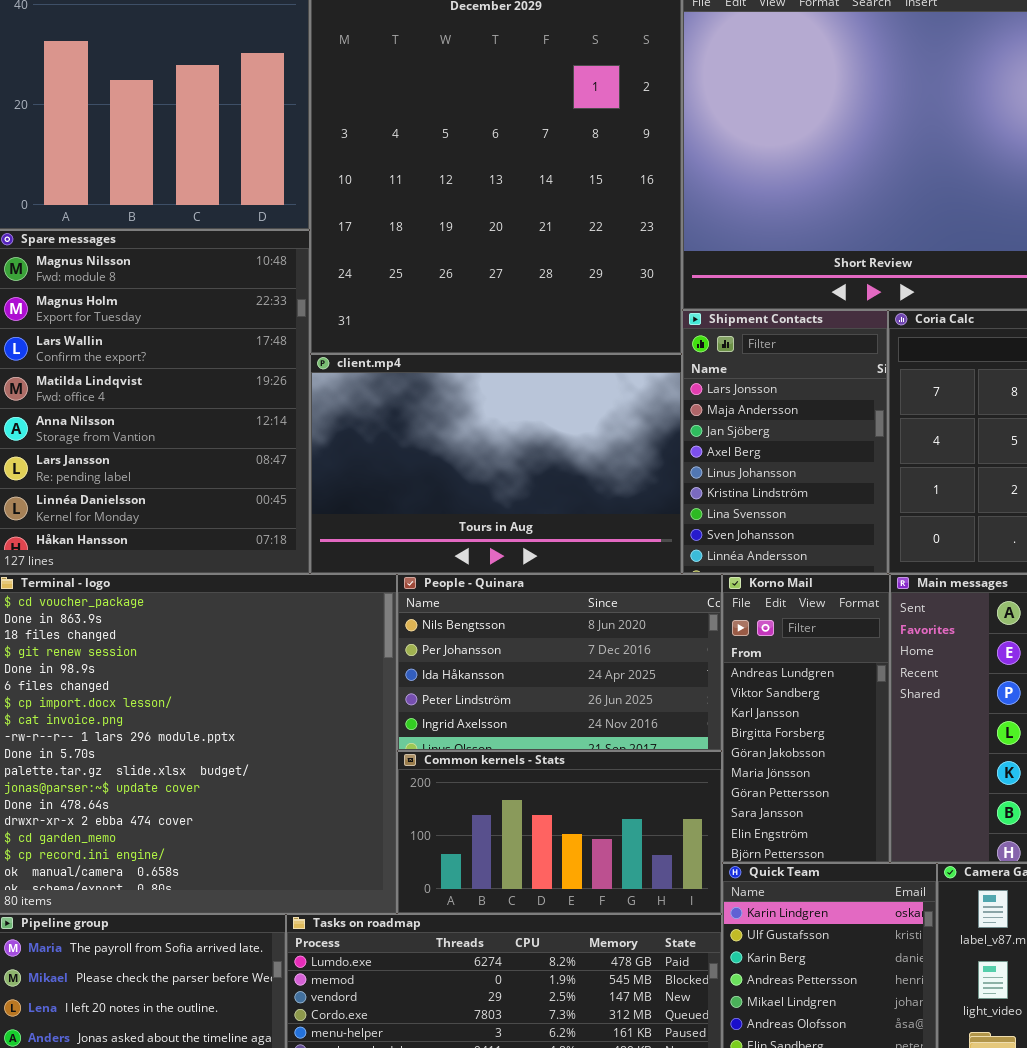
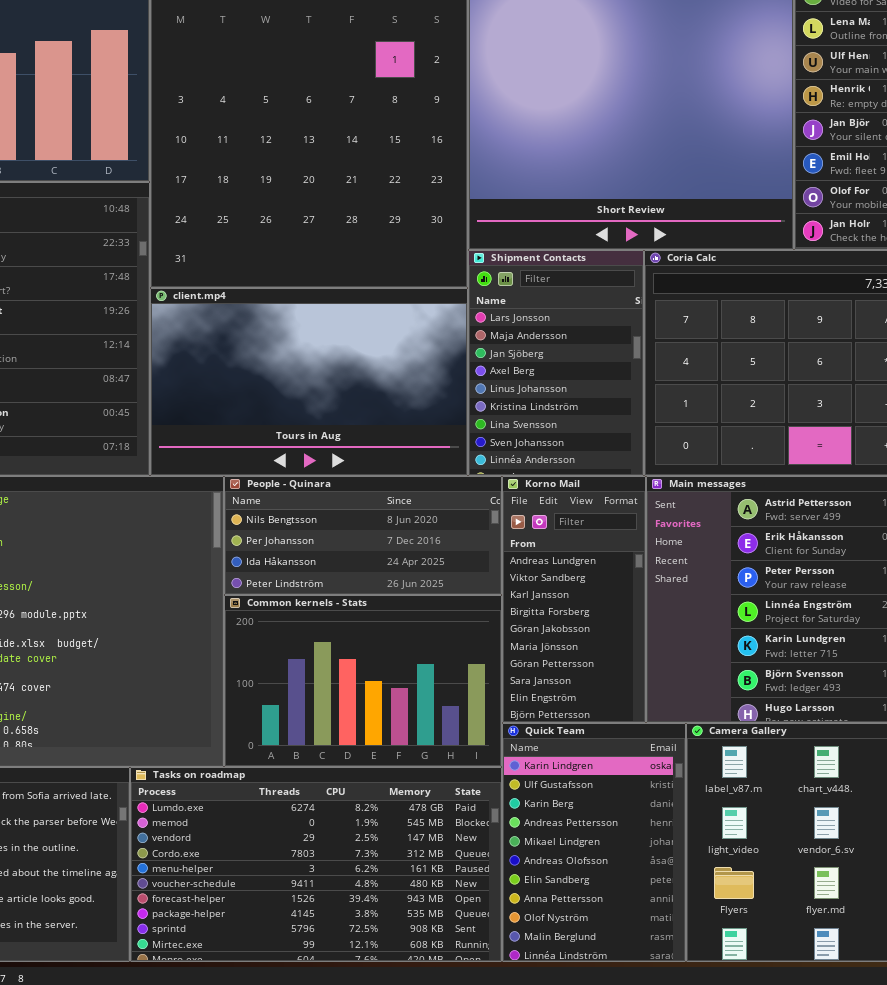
People - Quinara: [397,574,722,751] -> [224,476,502,595], resized
Common kernels - Stats: [397,751,722,914] -> [224,595,502,767], resized

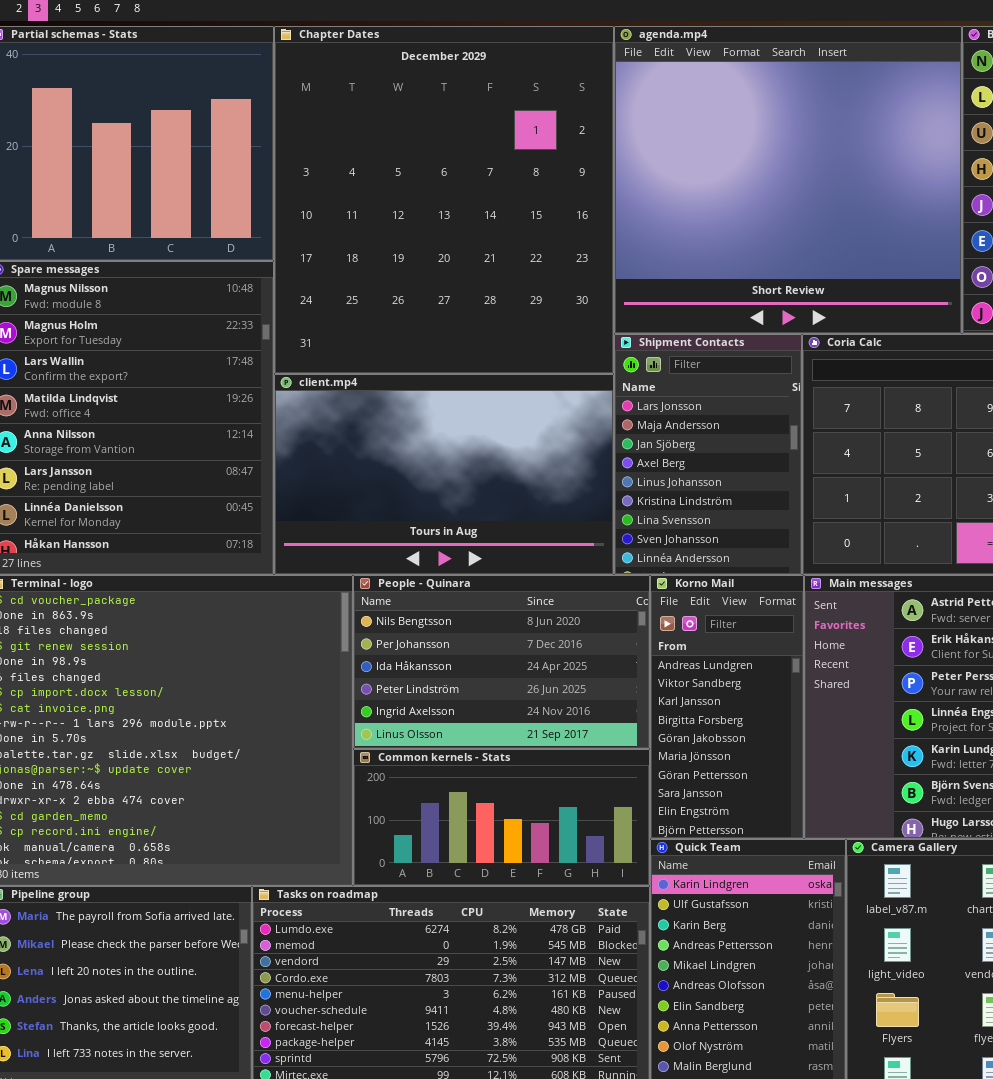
People - Quinara: [224,476,502,595] -> [353,575,650,749], resized
Common kernels - Stats: [224,595,502,767] -> [353,749,650,886], resized

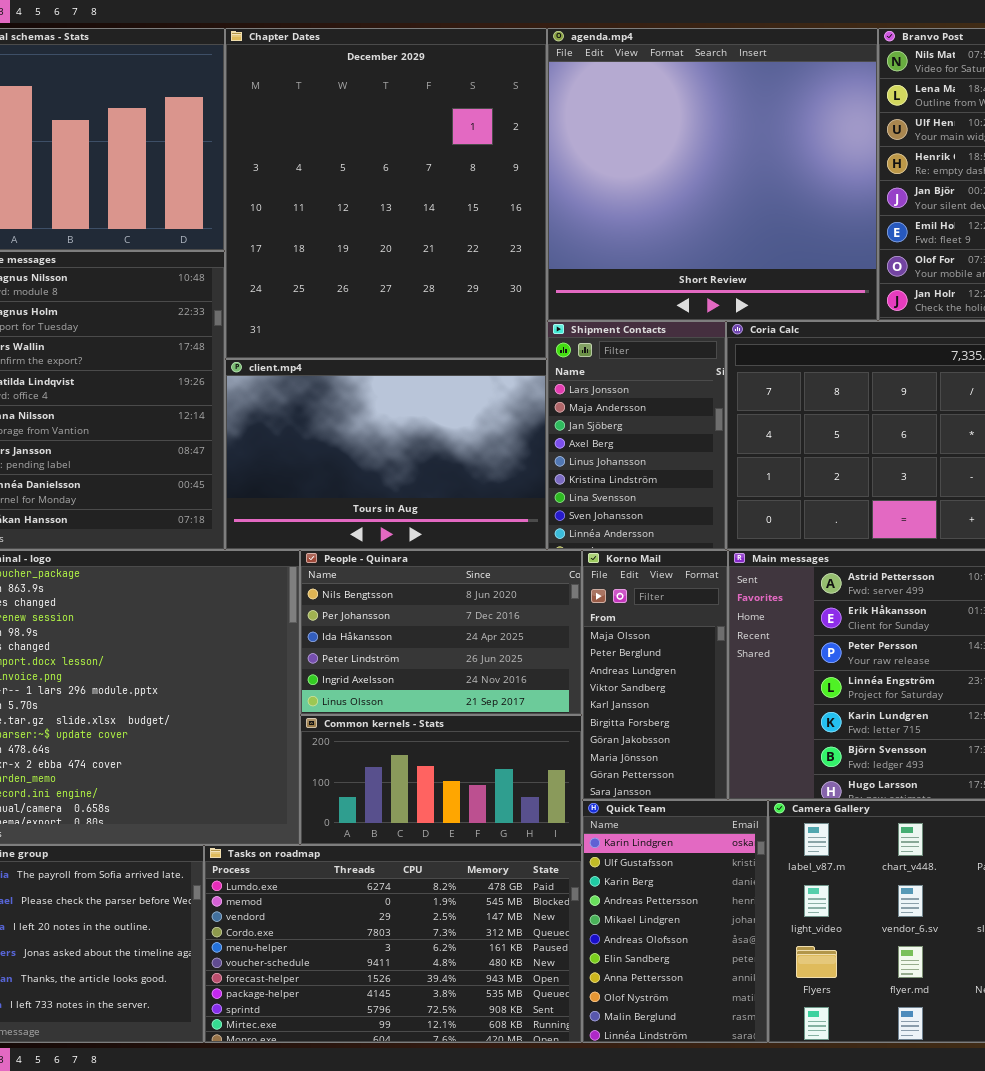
Korno Mail: [650,575,804,839] -> [582,550,728,800], scrolled up 2 rows

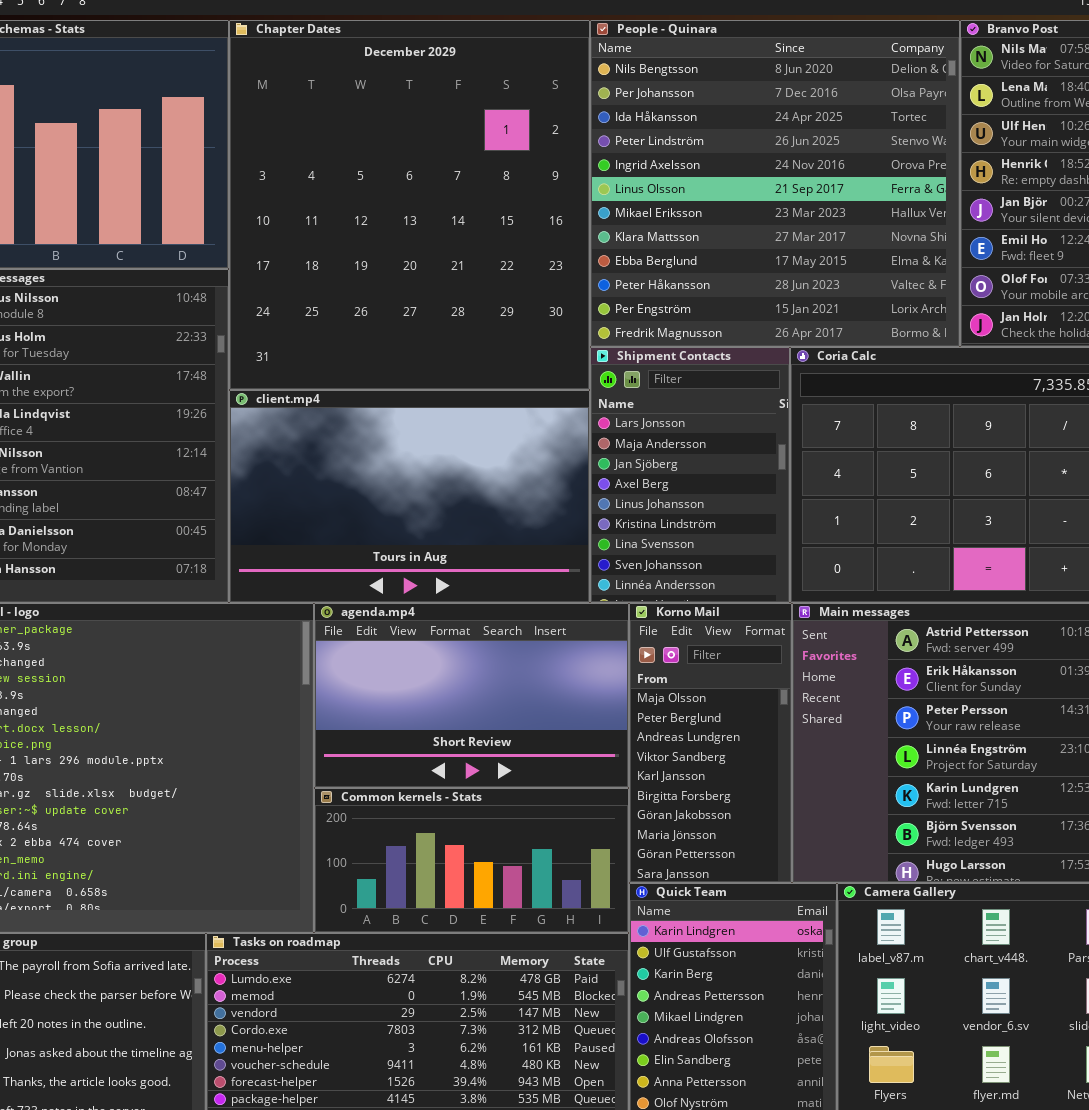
agenda.mp4: [547,28,878,321] -> [314,603,629,788], moved, resized
People - Quinara: [300,550,582,715] -> [590,20,960,347], moved, resized

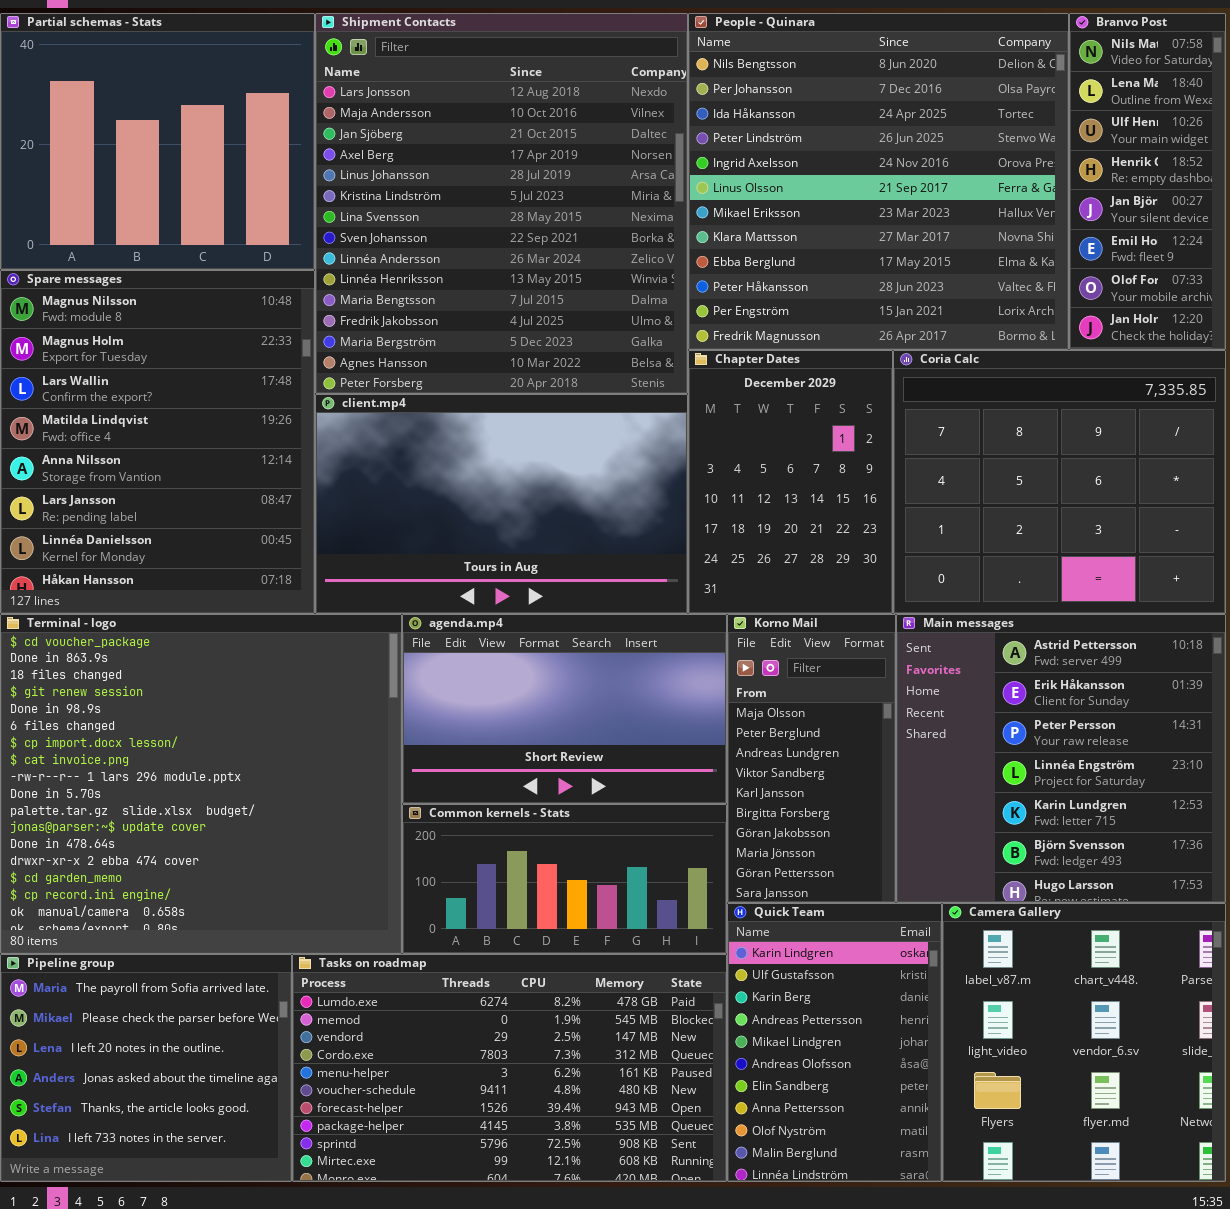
Chapter Dates: [229,20,590,390] -> [688,350,893,614], moved, resized
Shipment Contacts: [590,347,790,603] -> [315,13,688,394], moved, resized

